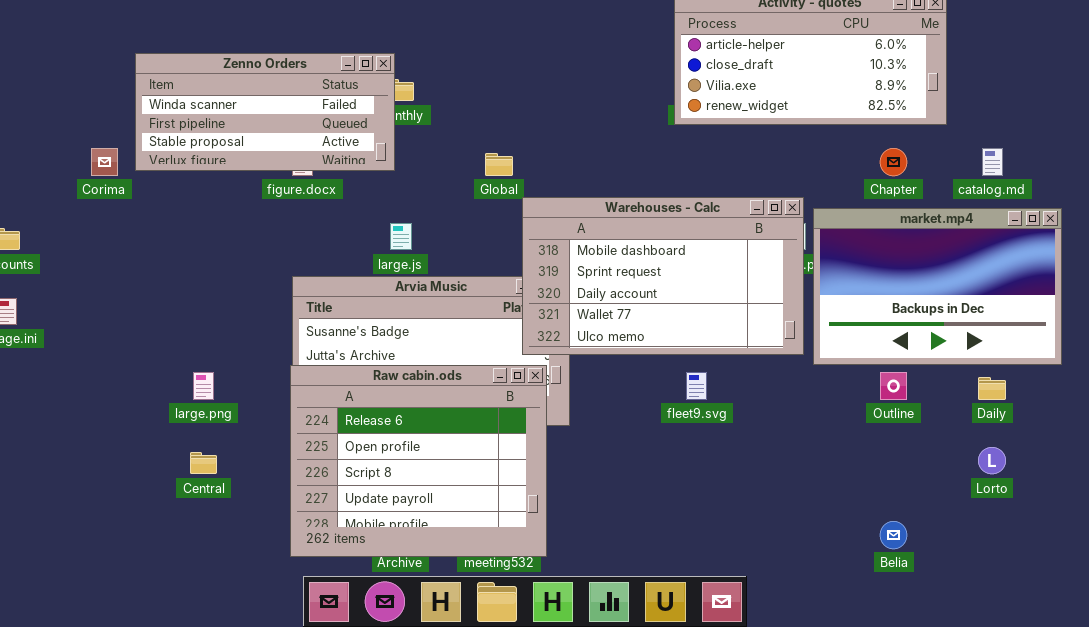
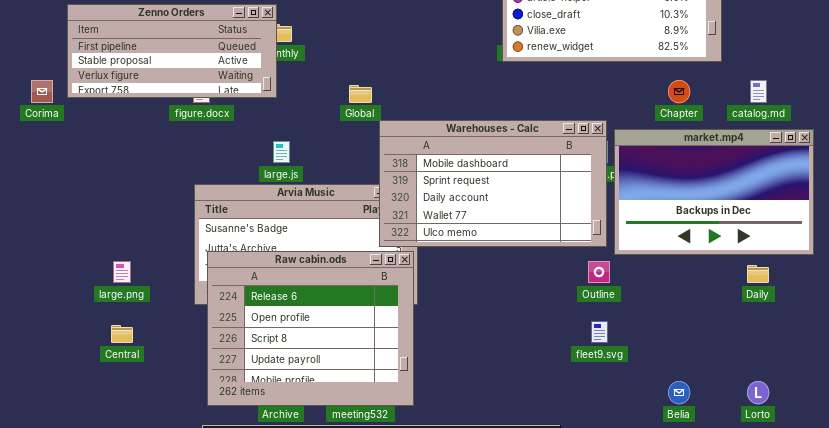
Zenno Orders: [135,53,395,171] -> [67,4,277,98], scrolled down 1 row
Raw cabin.ods: [290,365,547,557] -> [207,251,414,406], moved
fleet9.svg: [686,372,707,400] -> [591,321,608,343], moved
Outline: [880,372,907,400] -> [588,261,610,283], moved
Lorto: [978,447,1006,474] -> [747,381,769,404], moved

